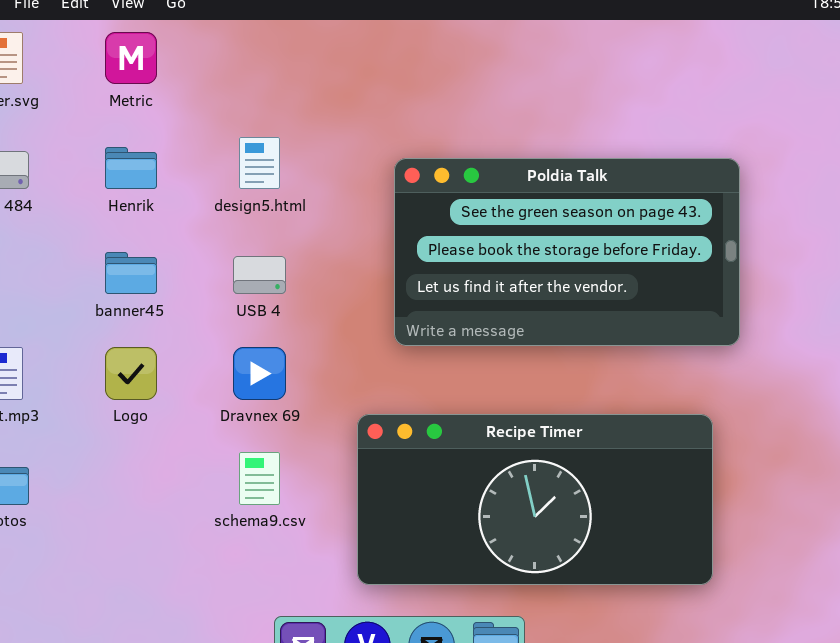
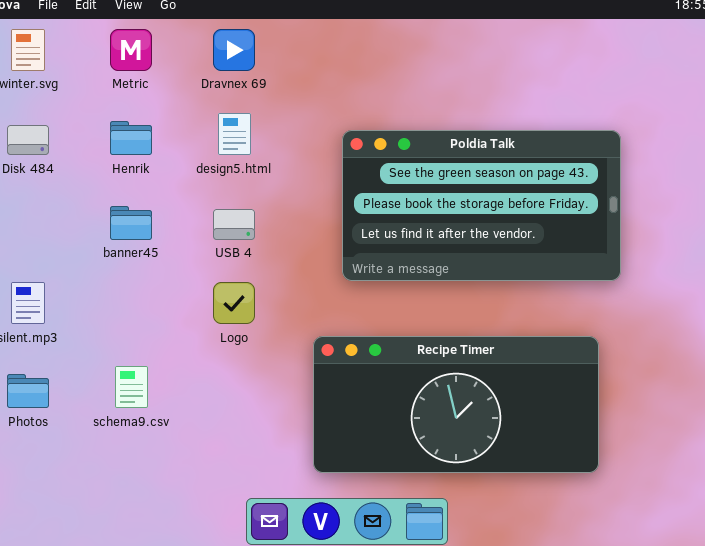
Logo: [105,347,157,400] -> [213,282,255,324], moved
Dravnex 69: [233,347,286,400] -> [213,29,255,71], moved
schema9.csv: [239,452,280,505] -> [115,366,148,408], moved

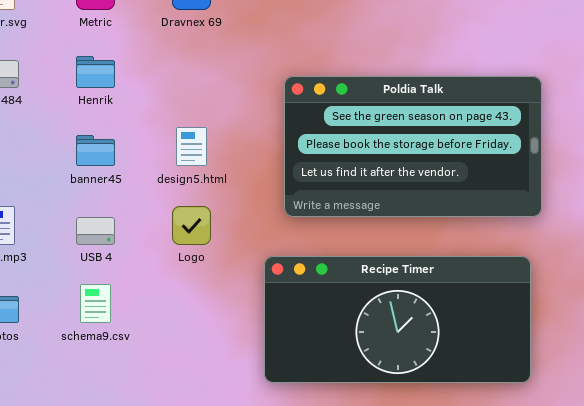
design5.html: [218,113,251,155] -> [176,127,207,166], moved
Poldia Talk: [342,130,621,281] -> [284,76,542,217], moved
USB 4: [213,209,255,240] -> [76,217,115,245], moved

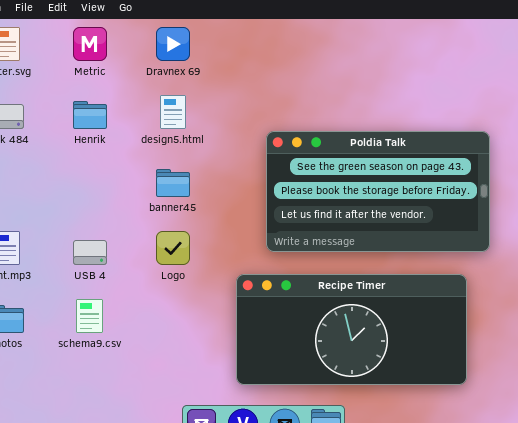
Poldia Talk: [284,76,542,217] -> [266,131,490,252], moved
design5.html: [176,127,207,166] -> [160,95,186,129], moved
banner45: [76,135,115,166] -> [156,169,190,197], moved

